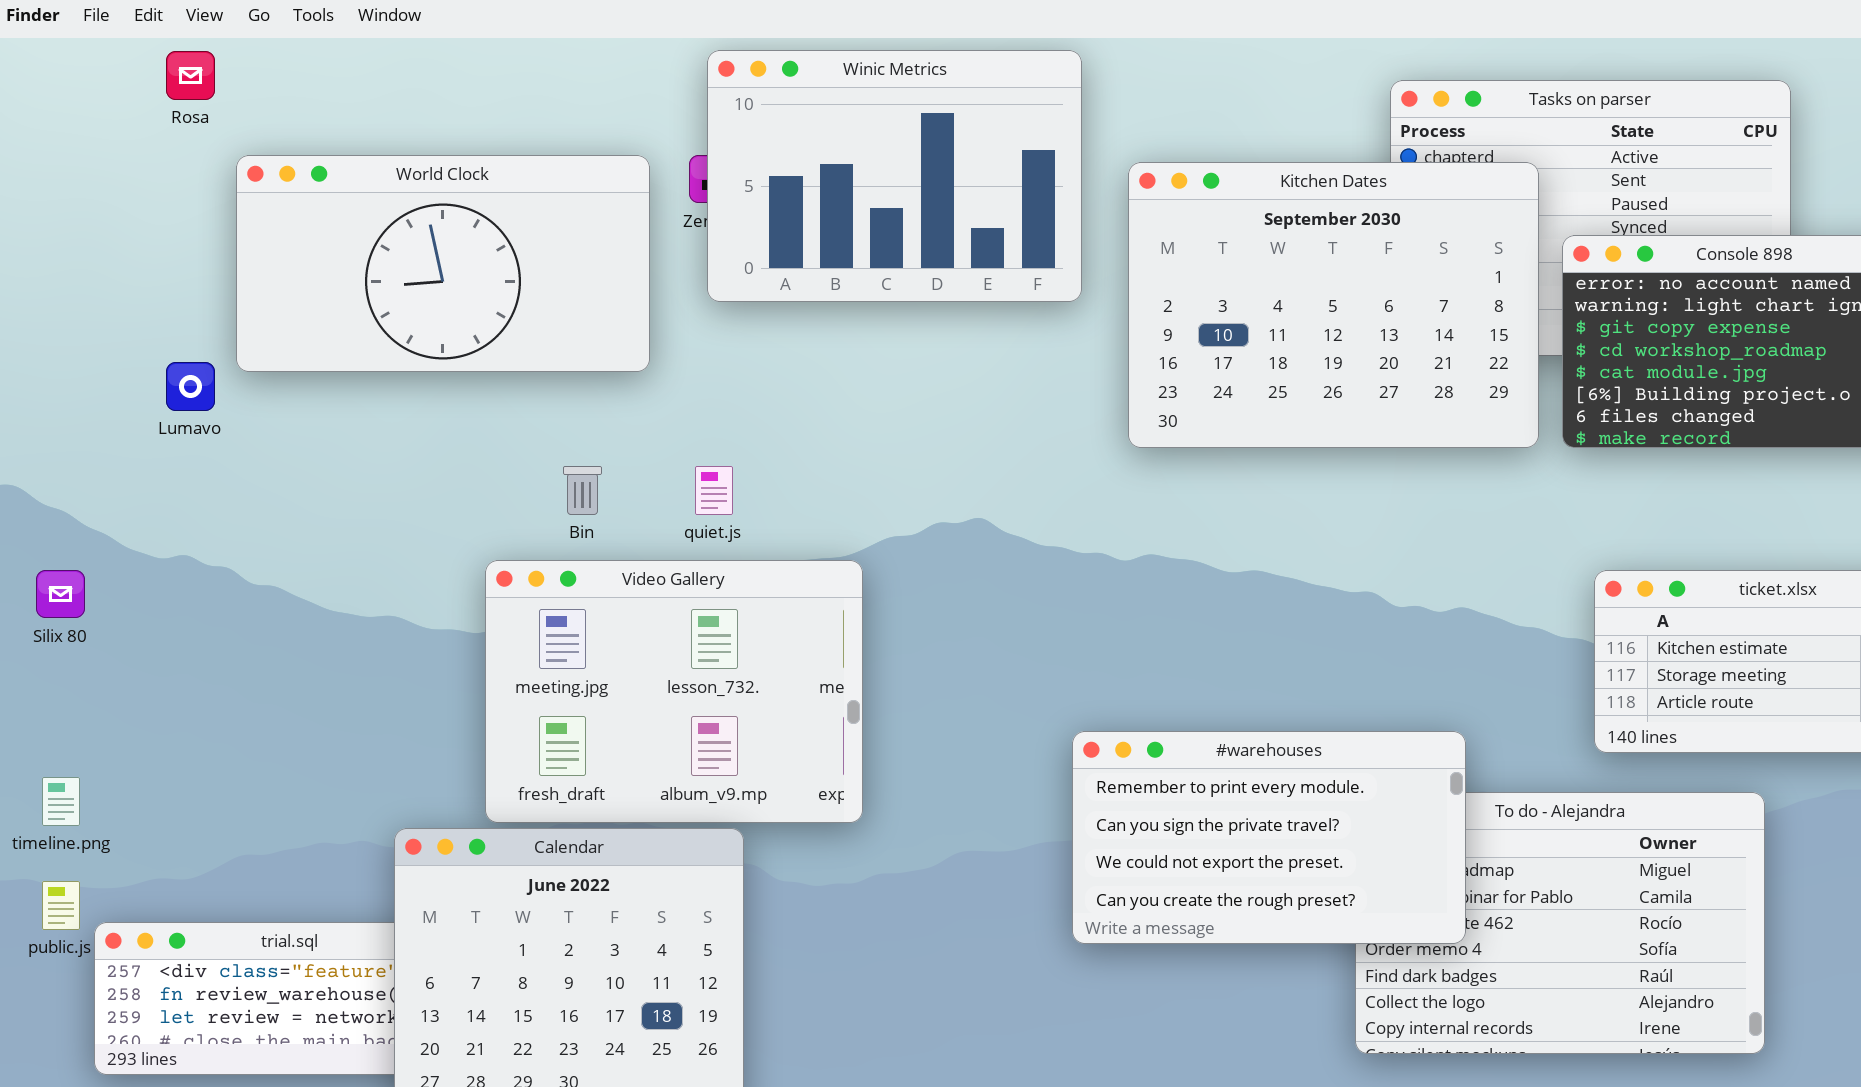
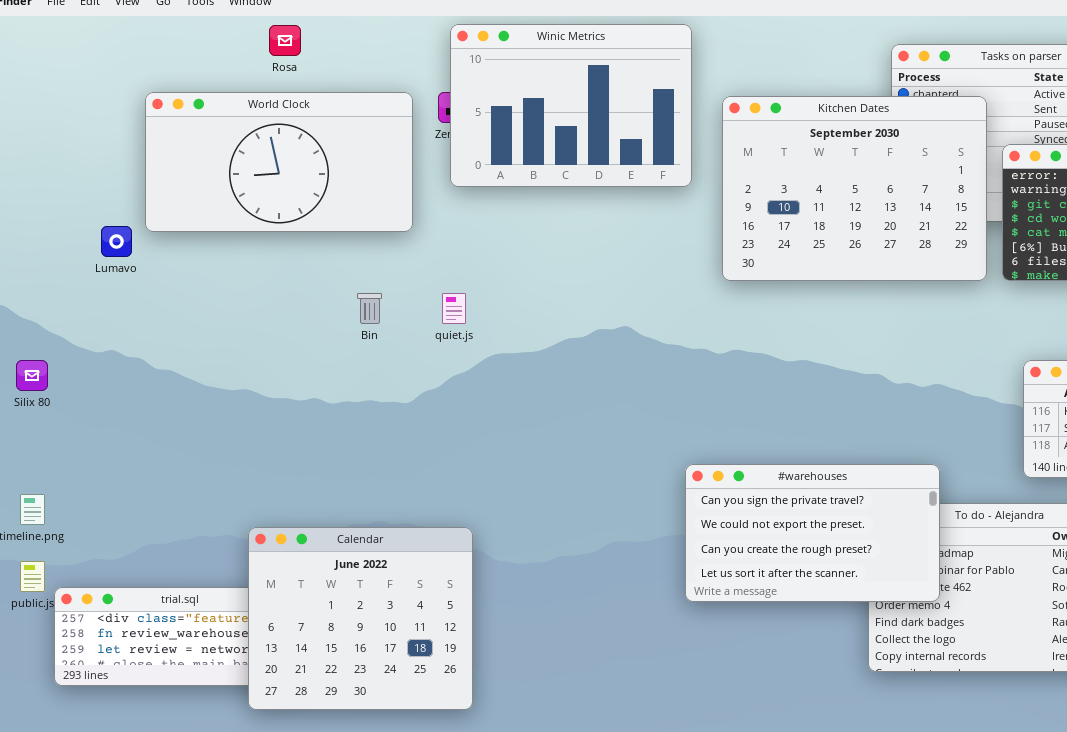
Rosa: [166,51,215,100] -> [269,25,301,56], moved
Video Gallery: [485,560,863,823] -> none, closed
#warehouses: [1072,731,1466,944] -> [685,464,940,602], scrolled down 1 row

